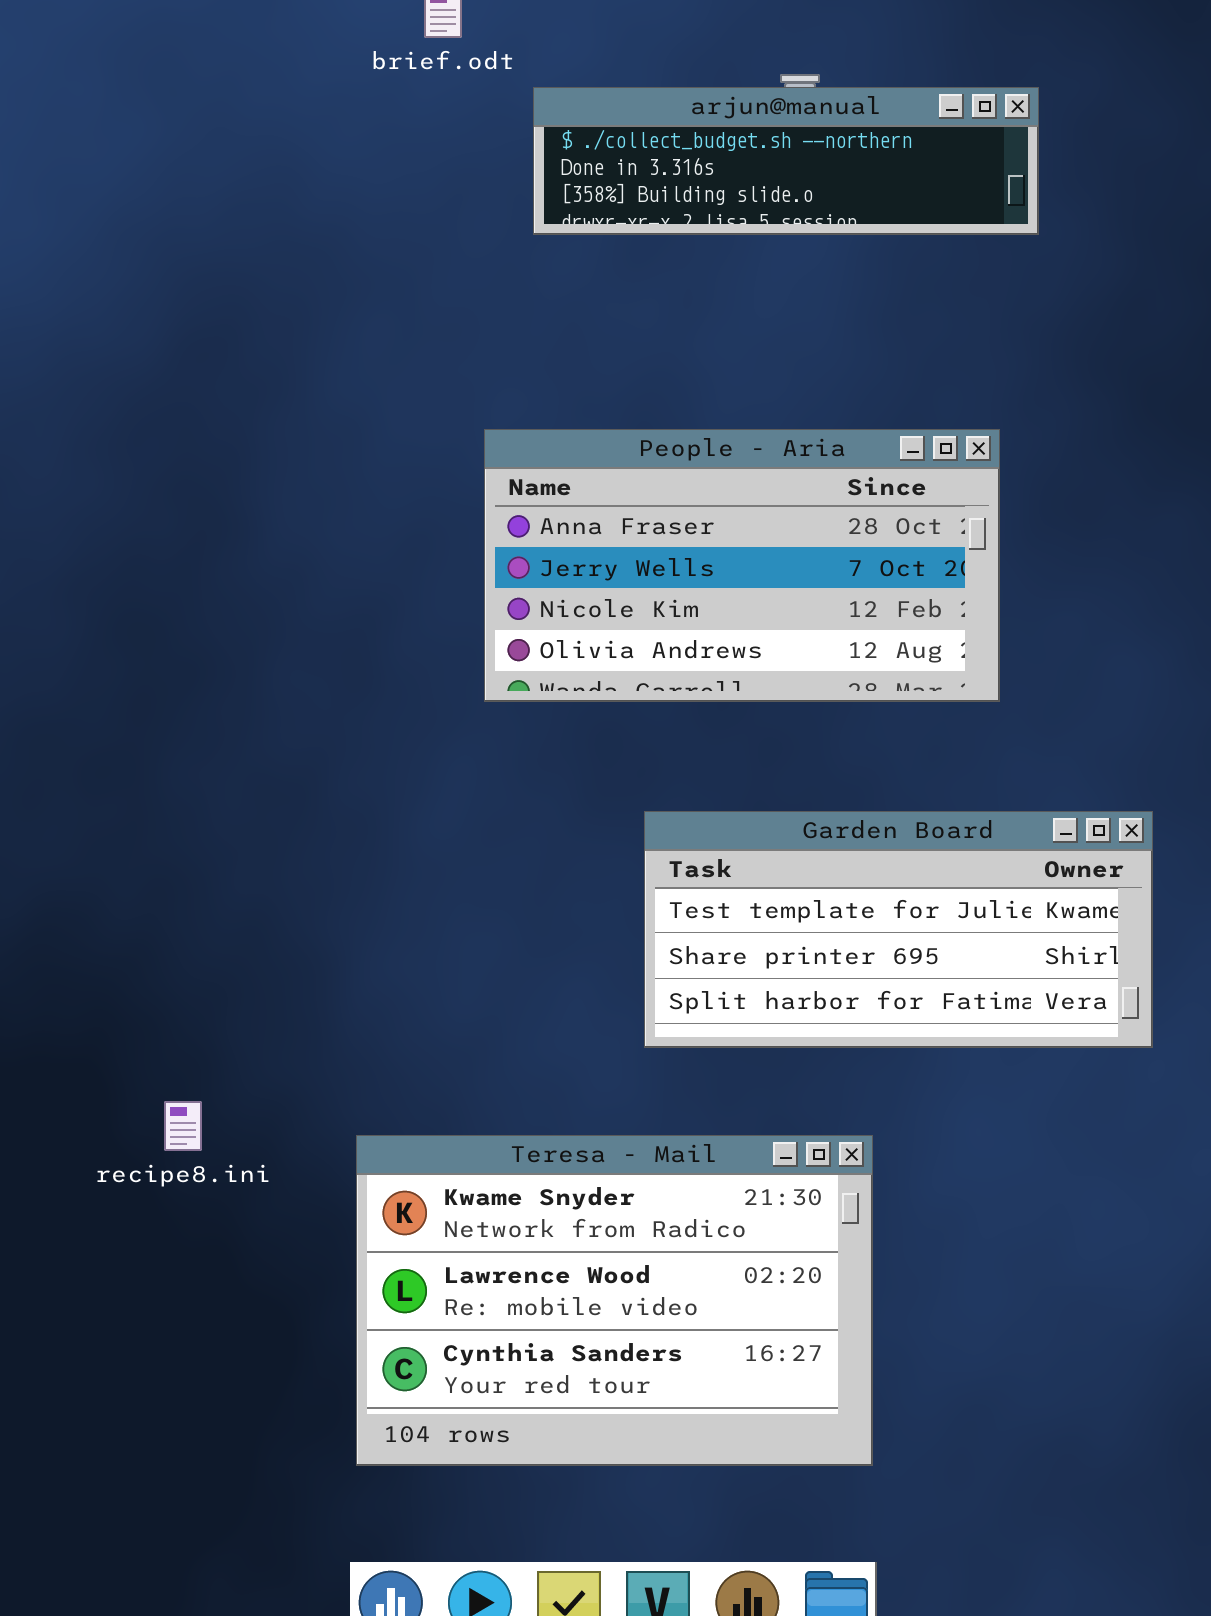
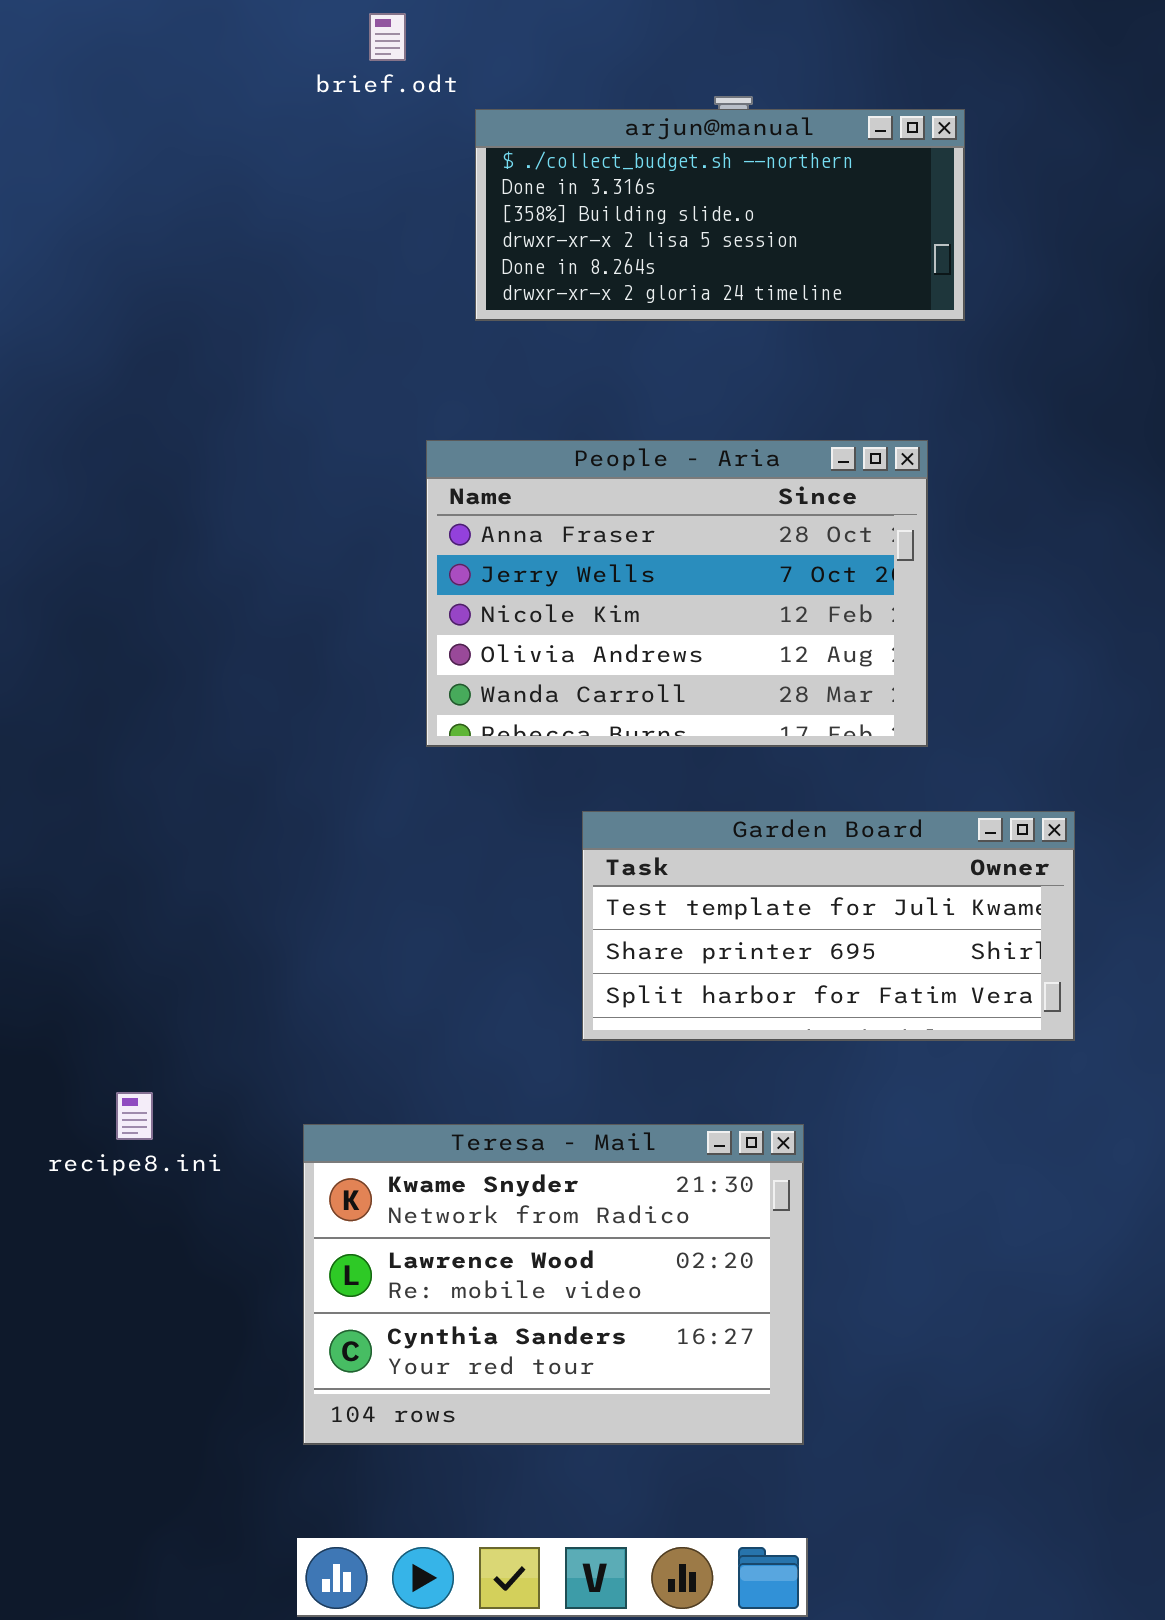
arjun@manual: [533,87,1039,235] -> [475,109,965,321], resized
People - Aria: [484,429,1000,702] -> [426,440,928,747], resized

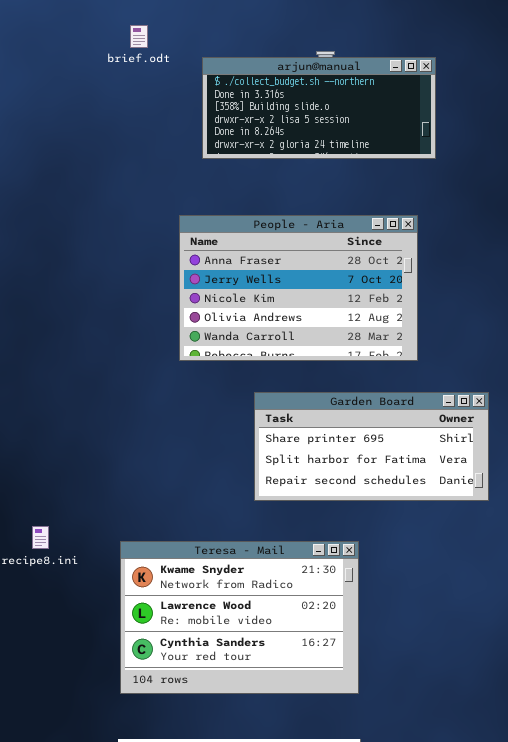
brief.odt: [369,13,406,61] -> [130,25,148,48], moved
Garden Board: [582,811,1075,1041] -> [254,392,489,501], scrolled down 1 row

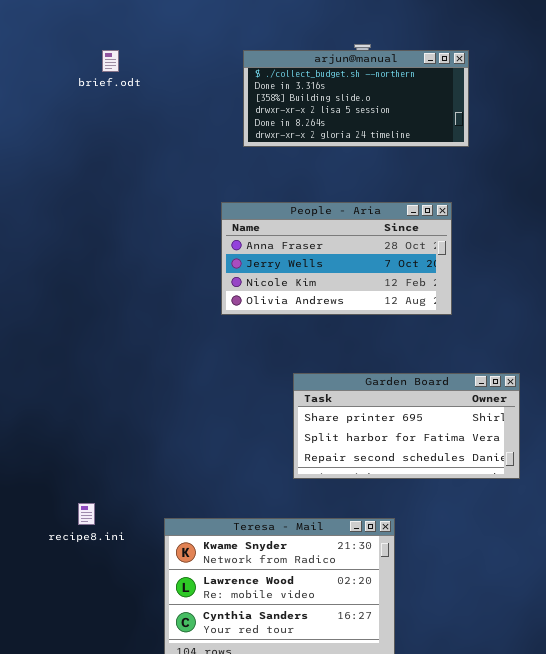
brief.odt: [130,25,148,48] -> [102,50,119,72], moved
People - Aria: [179,215,418,361] -> [221,202,452,315], resized

